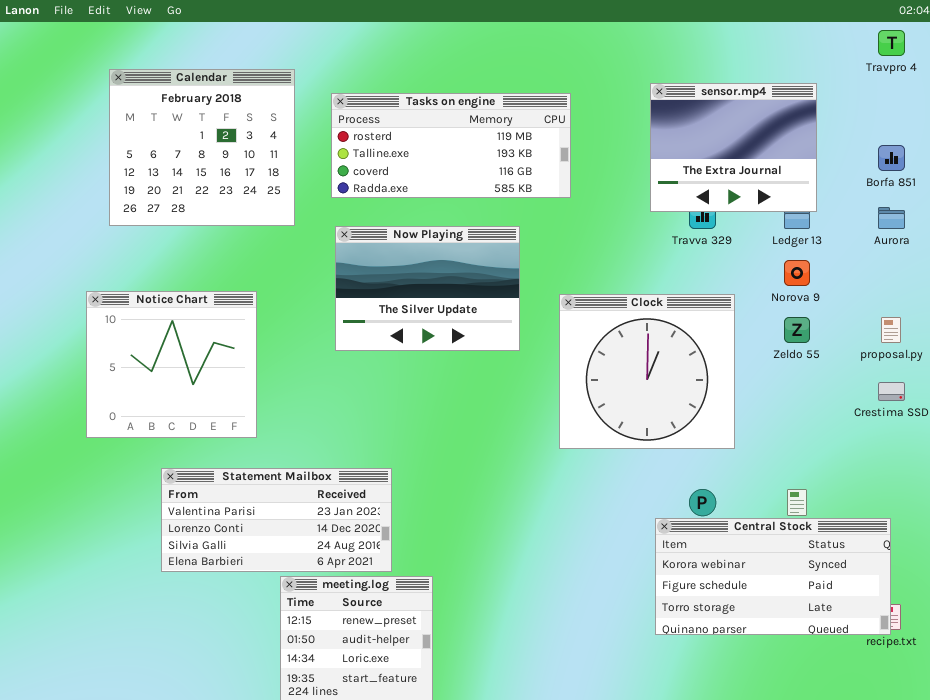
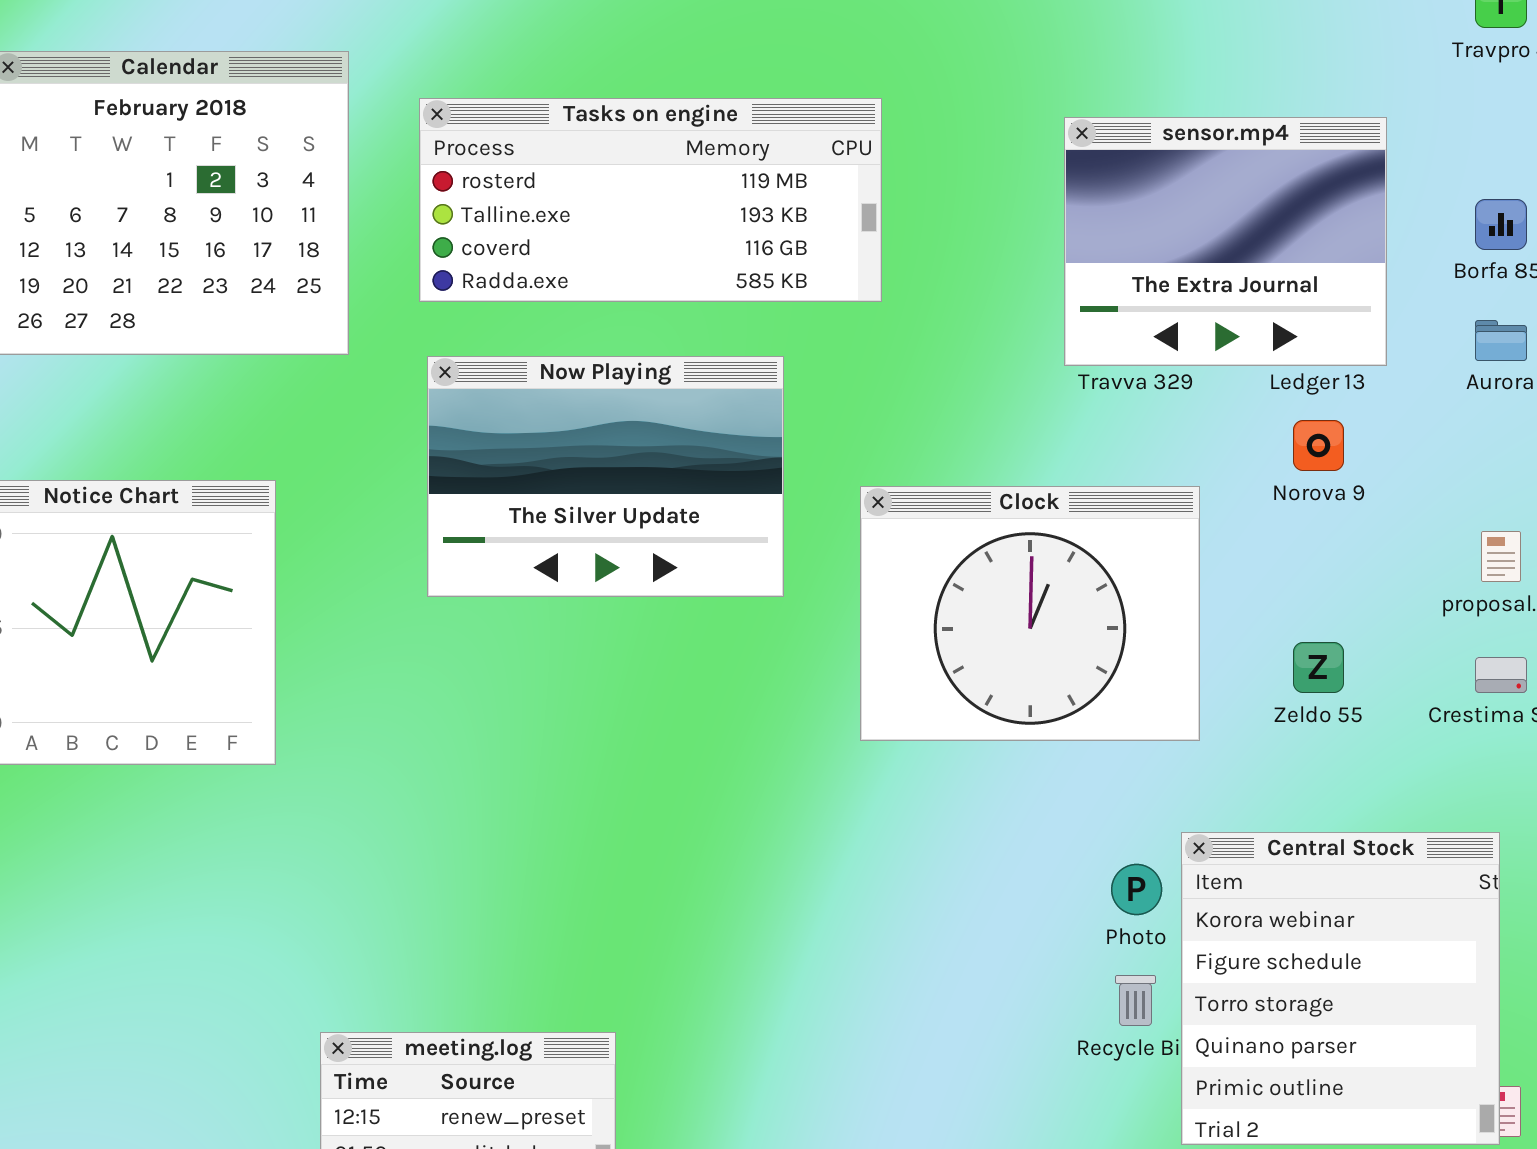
sensor.mp4: [650,83,817,212] -> [1064,117,1387,366], moved
Clock: [559,294,735,449] -> [860,486,1200,741], resized
Zeldo 55: [784,317,810,343] -> [1293,642,1344,693], moved
Statement Mailbox: [161,468,392,572] -> none, closed
Central Stock: [655,518,891,635] -> [1181,832,1500,1145], resized

